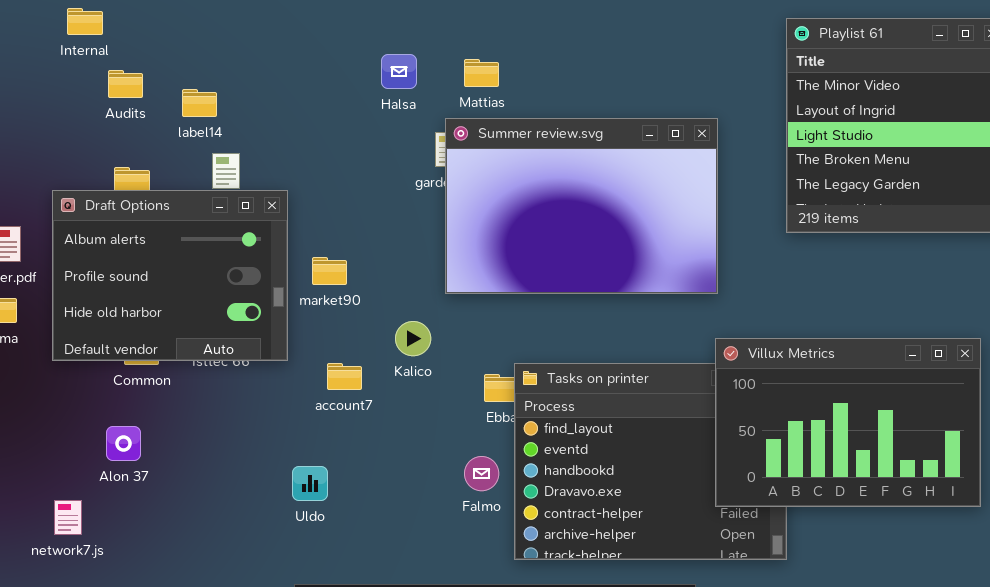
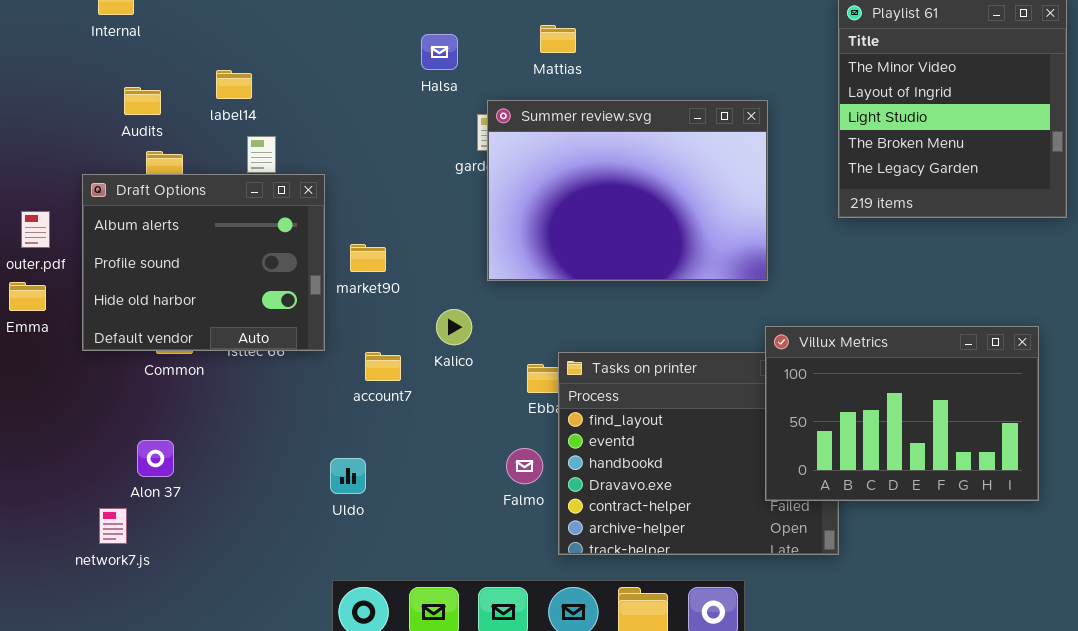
Mattias: [464,59,499,87] -> [540,25,576,53], moved
Audits: [108,70,143,98] -> [124,87,161,115], moved
Alon 37: [106,426,141,461] -> [137,440,174,477], moved
network7.js: [54,500,82,535] -> [99,508,127,544], moved

